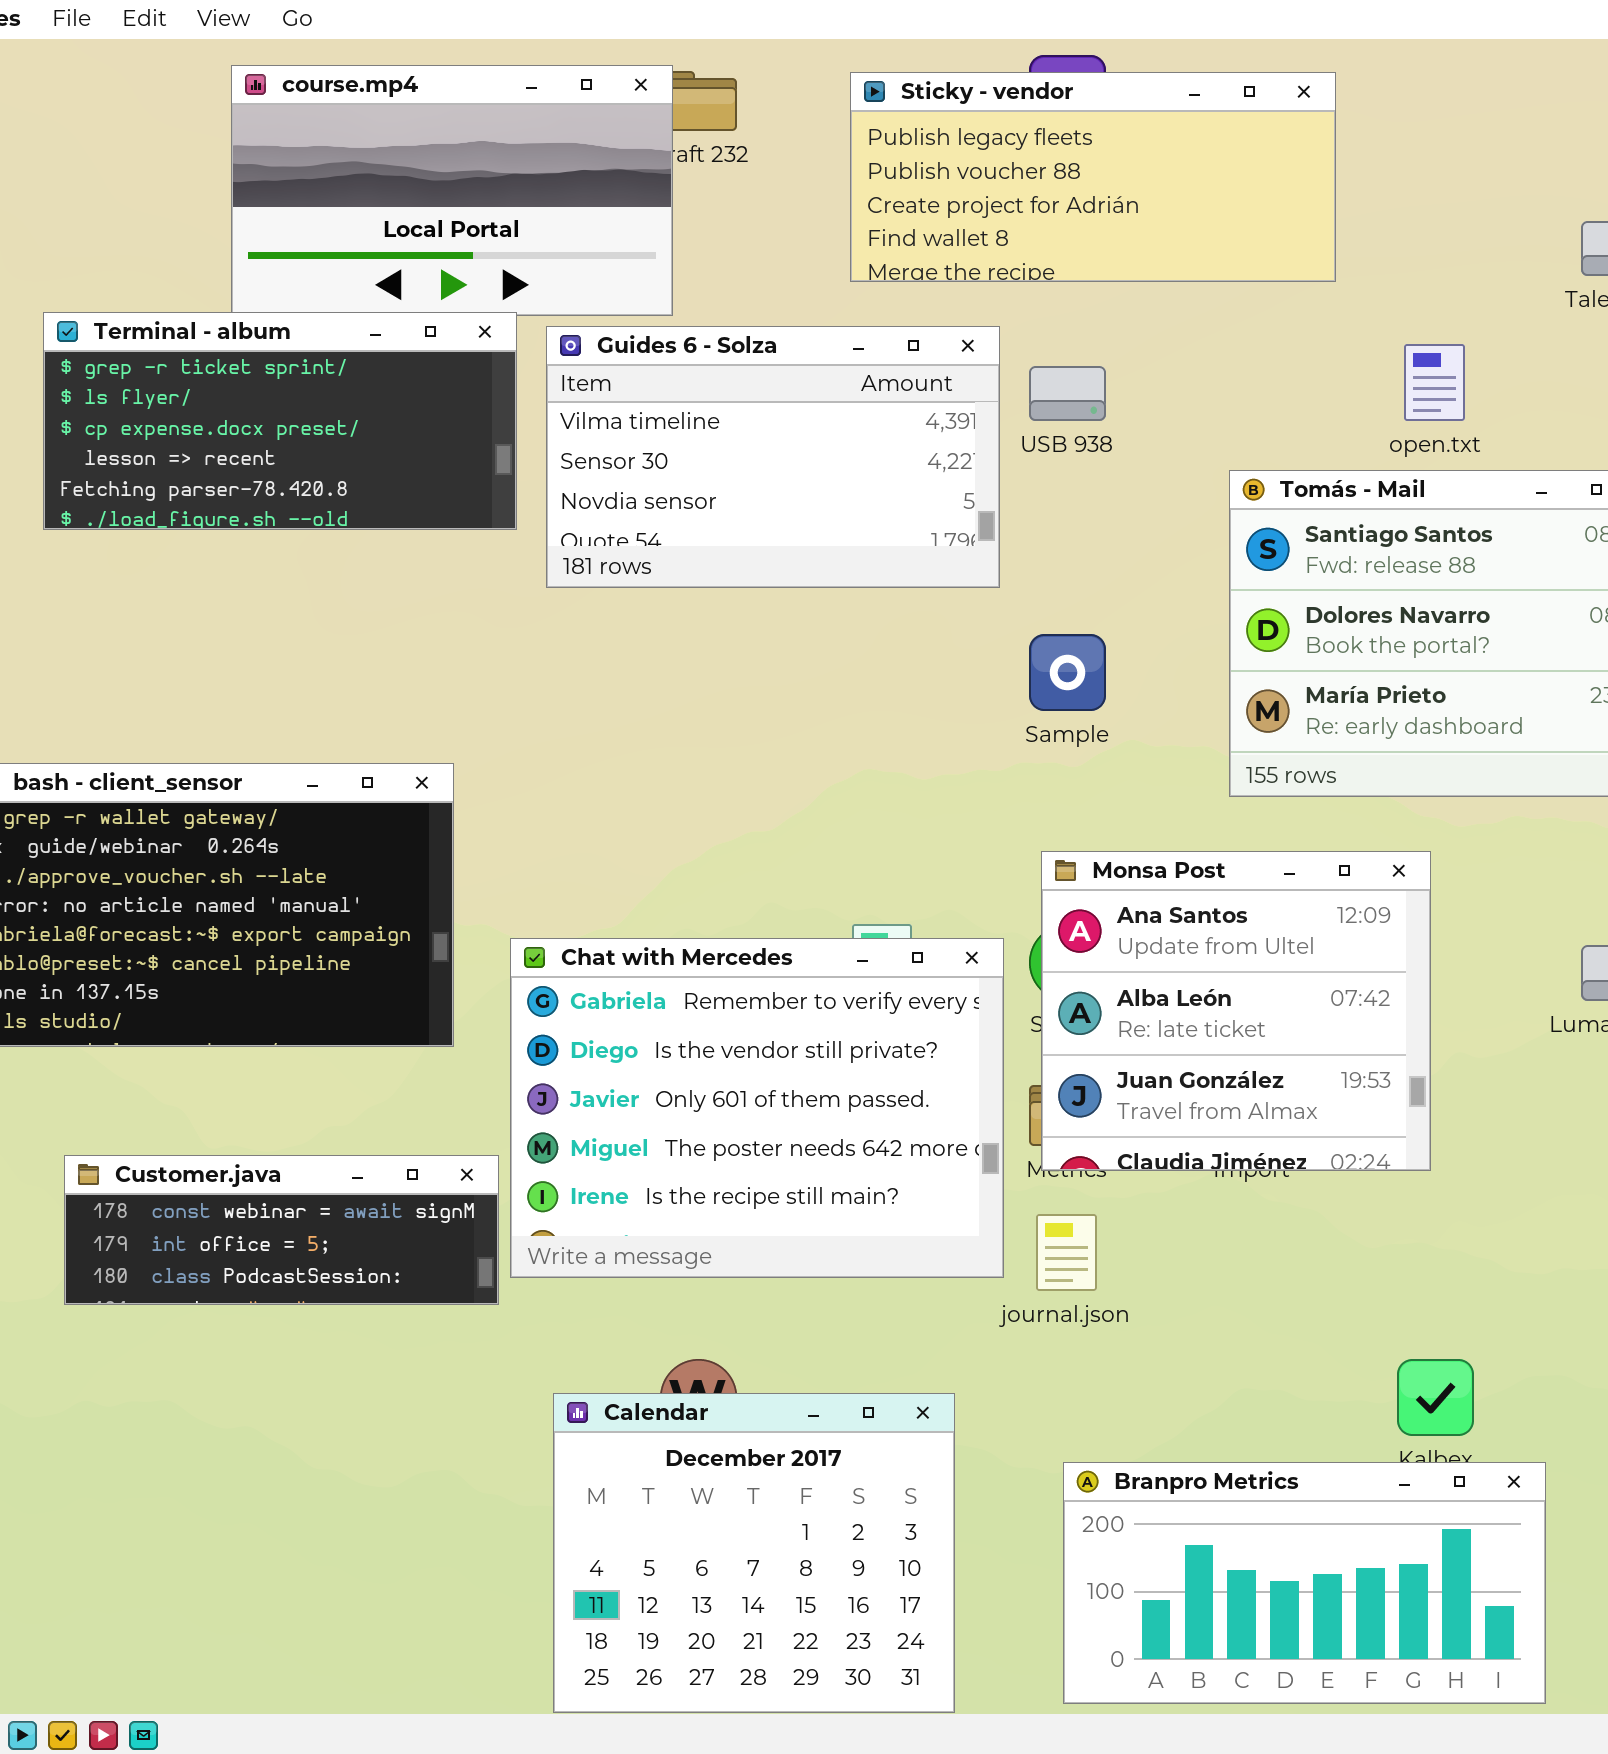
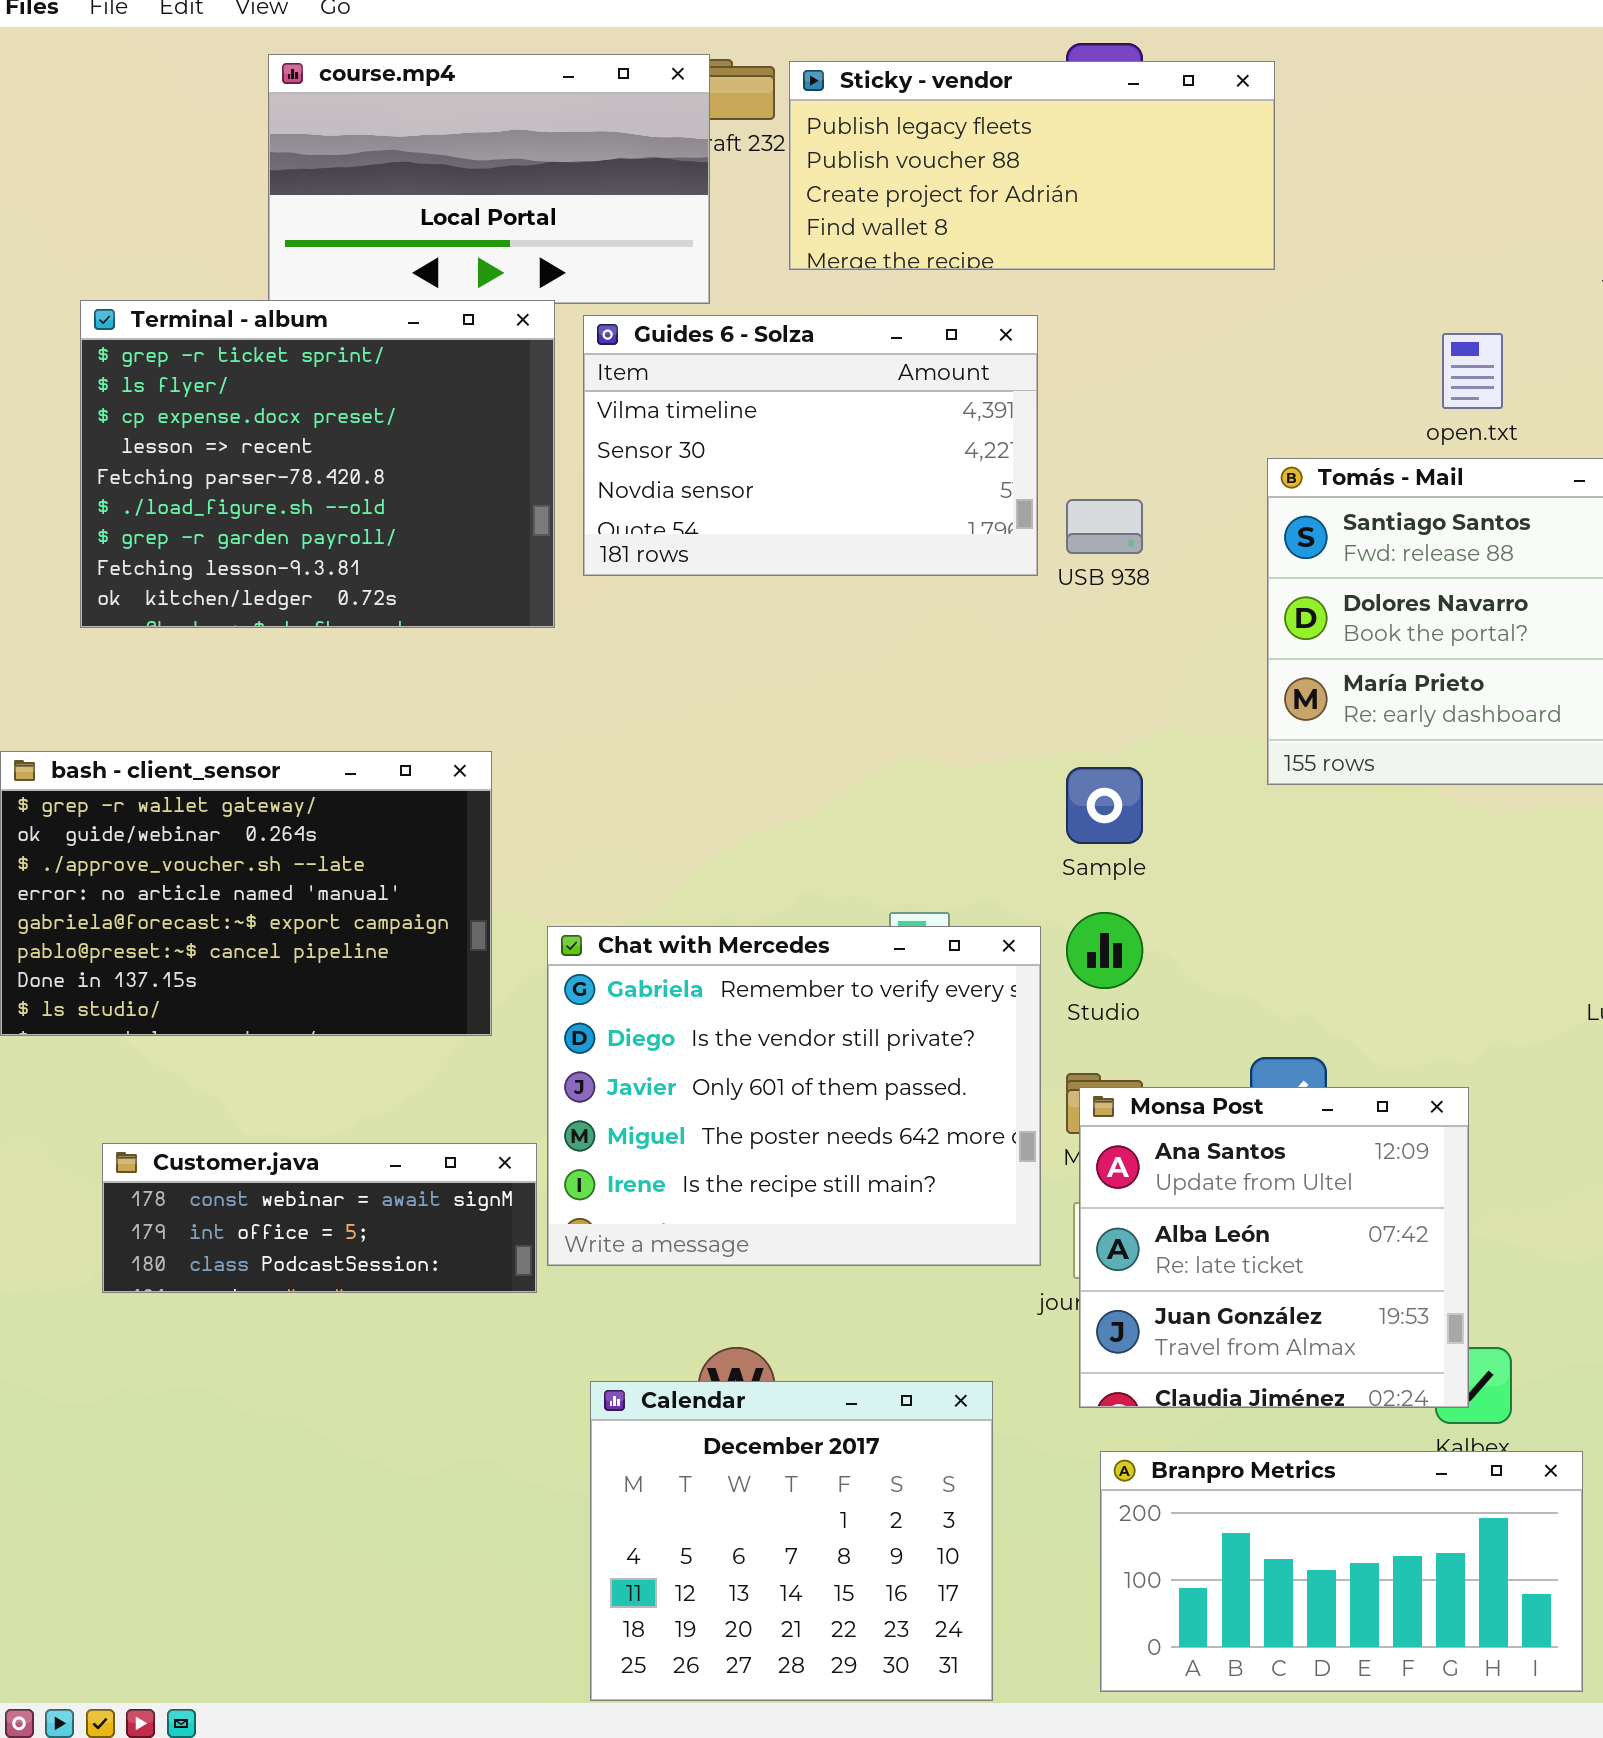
Sticky - vendor: [850,72,1336,282] -> [789,61,1275,270], moved
Terminal - album: [43,312,517,530] -> [80,300,555,628], resized
USB 938: [1029,366,1106,421] -> [1066,499,1143,554], moved
Sample: [1029,634,1106,711] -> [1066,767,1143,844], moved
Monsa Post: [1041,851,1431,1171] -> [1079,1087,1469,1408], moved

